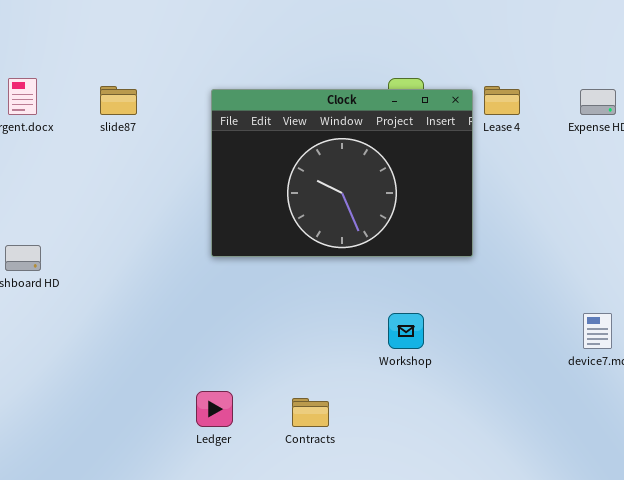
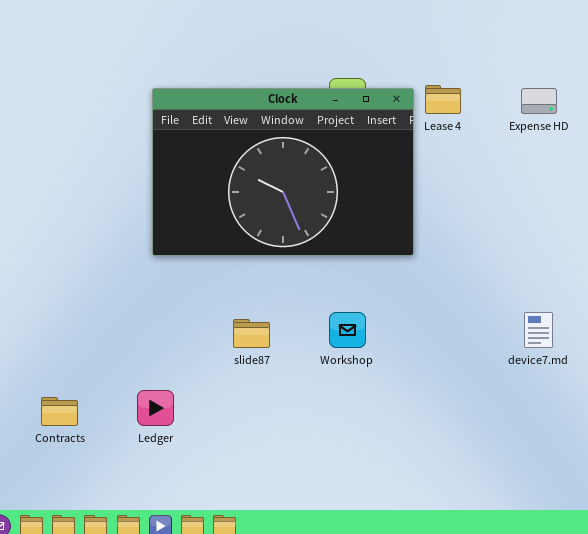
slide87: [100,86,137,115] -> [233,319,270,348], moved
Contracts: [292,398,329,427] -> [41,397,78,426], moved

